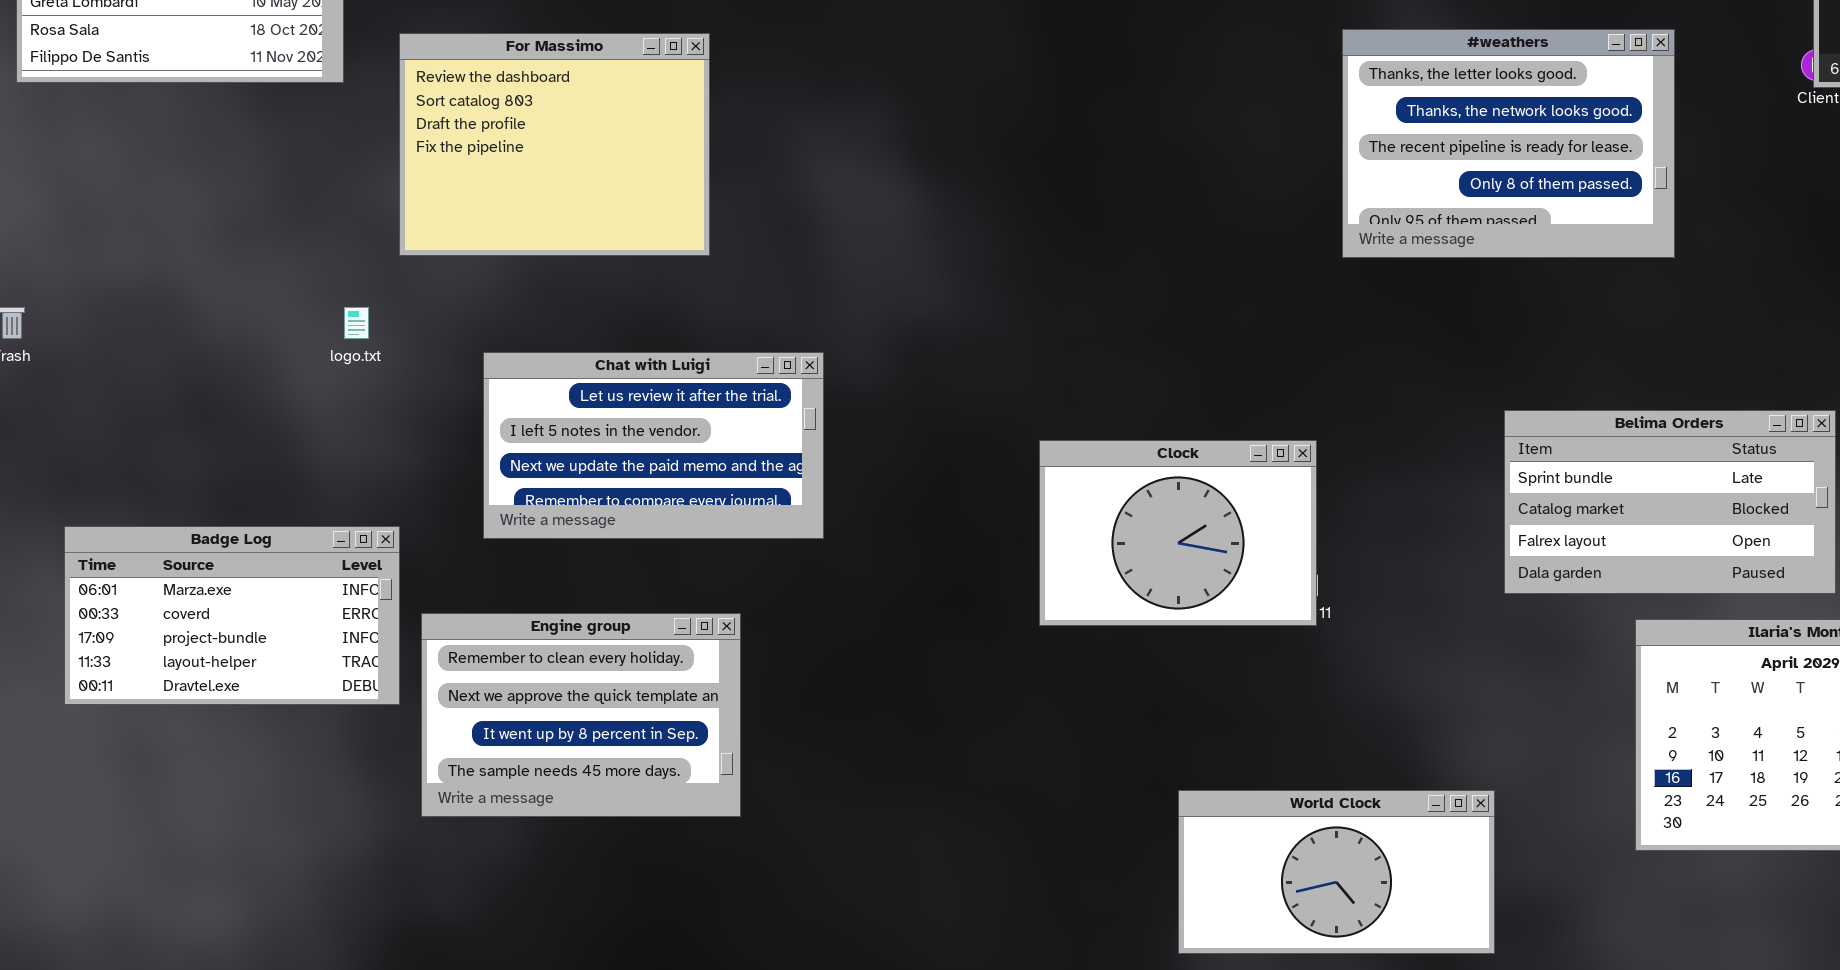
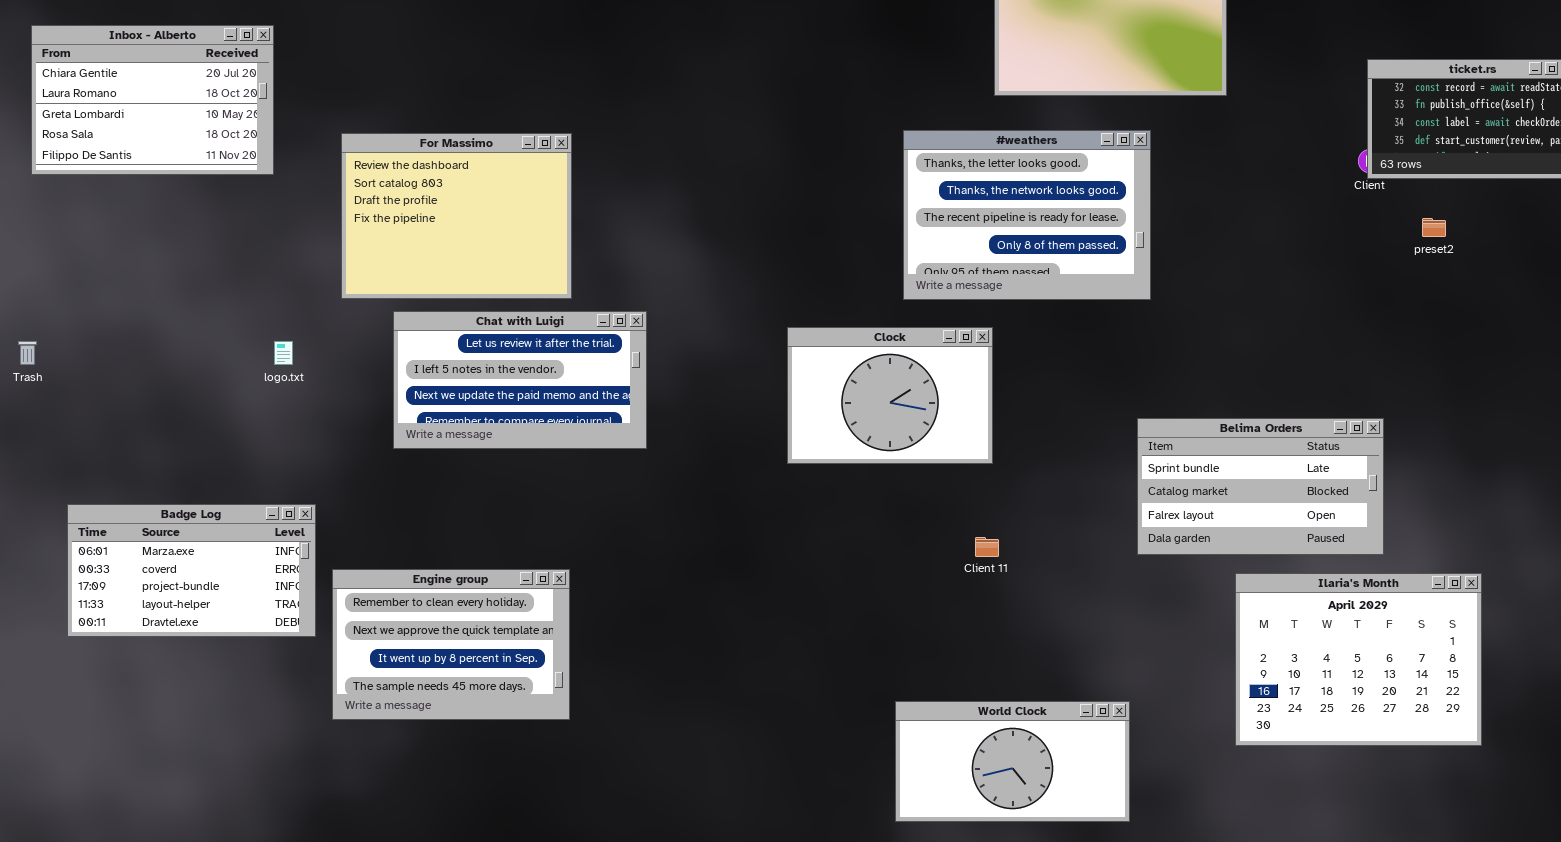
#weathers: [1342,29,1675,258] -> [903,130,1151,300], moved
For Massimo: [399,33,710,256] -> [341,133,572,299], moved
Chat with Luigi: [483,352,824,539] -> [393,311,647,449], moved
Clock: [1039,440,1317,626] -> [787,327,993,464], moved

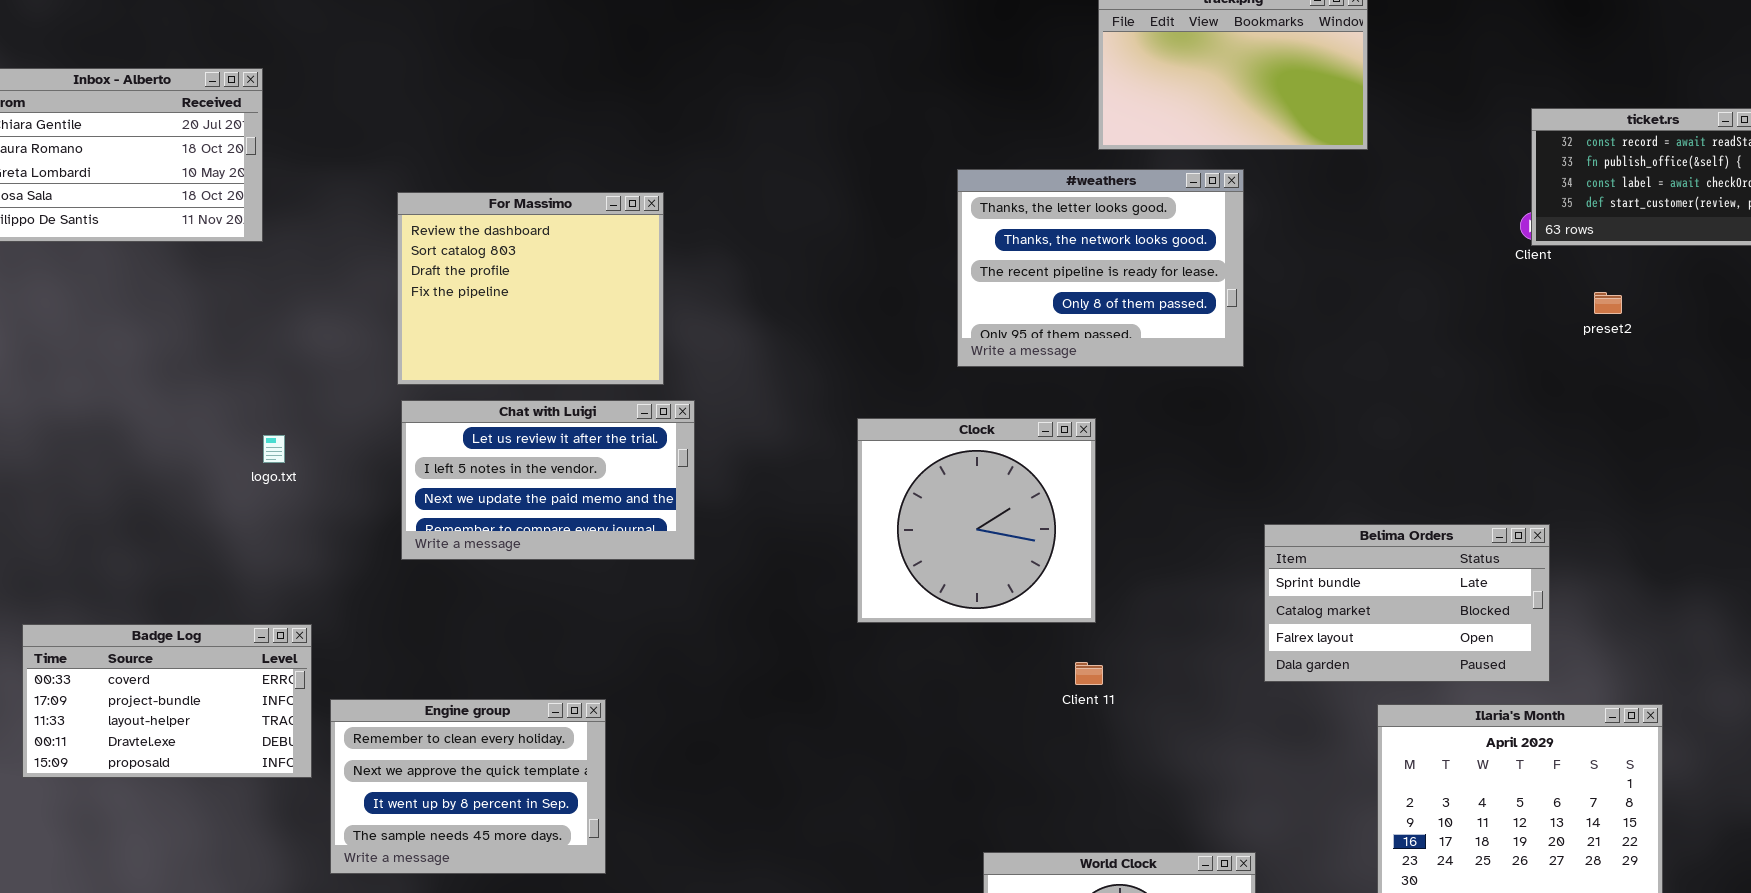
#weathers: [903,130,1151,300] -> [957,169,1244,367], moved
For Massimo: [341,133,572,299] -> [397,192,664,385], moved
Clock: [787,327,993,464] -> [857,418,1096,623], resized
Badge Log: [67,504,316,637] -> [22,624,312,778], scrolled down 1 row

